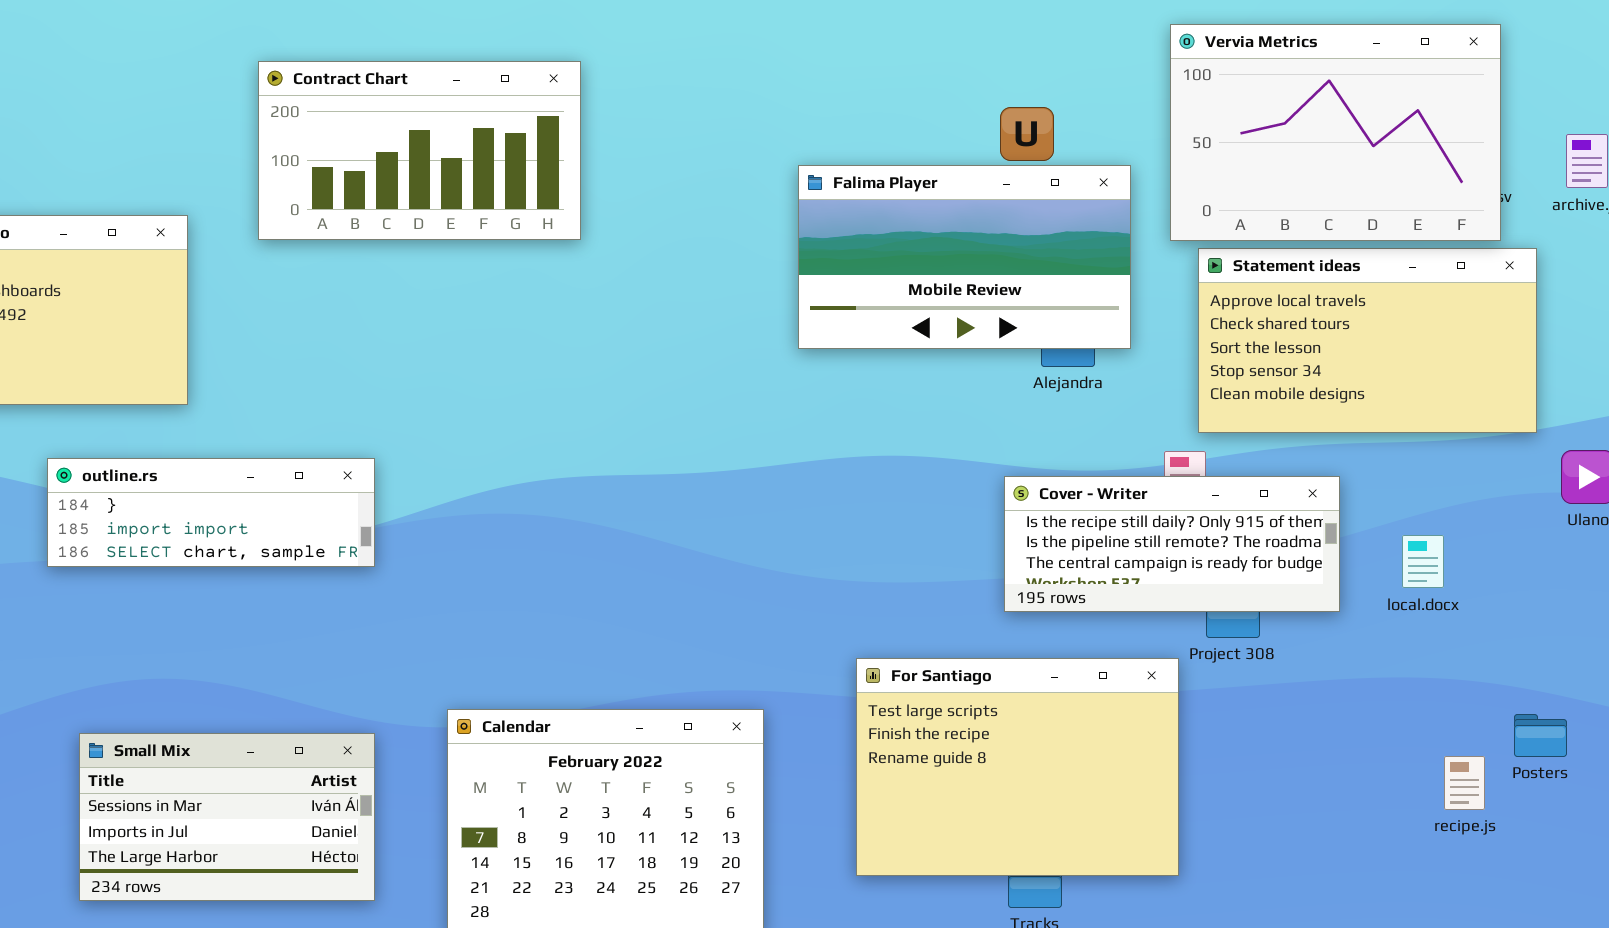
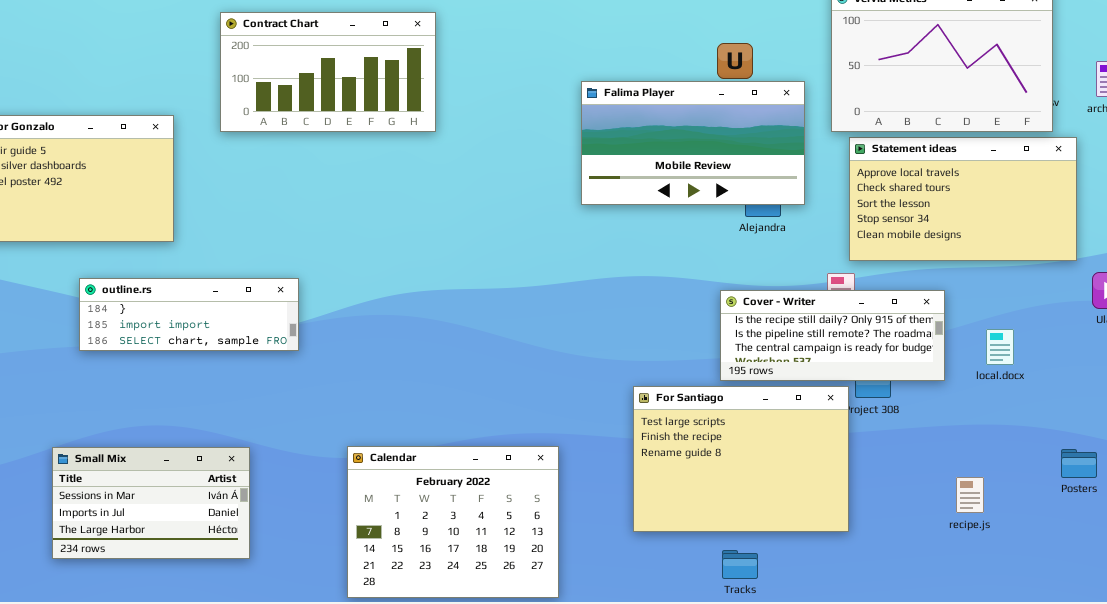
For Santiago: [856,658,1179,876] -> [633,386,849,532], moved
Small Mix: [79,733,375,901] -> [52,447,250,559], moved
recipe.js: [1444,756,1485,810] -> [956,477,984,513], moved

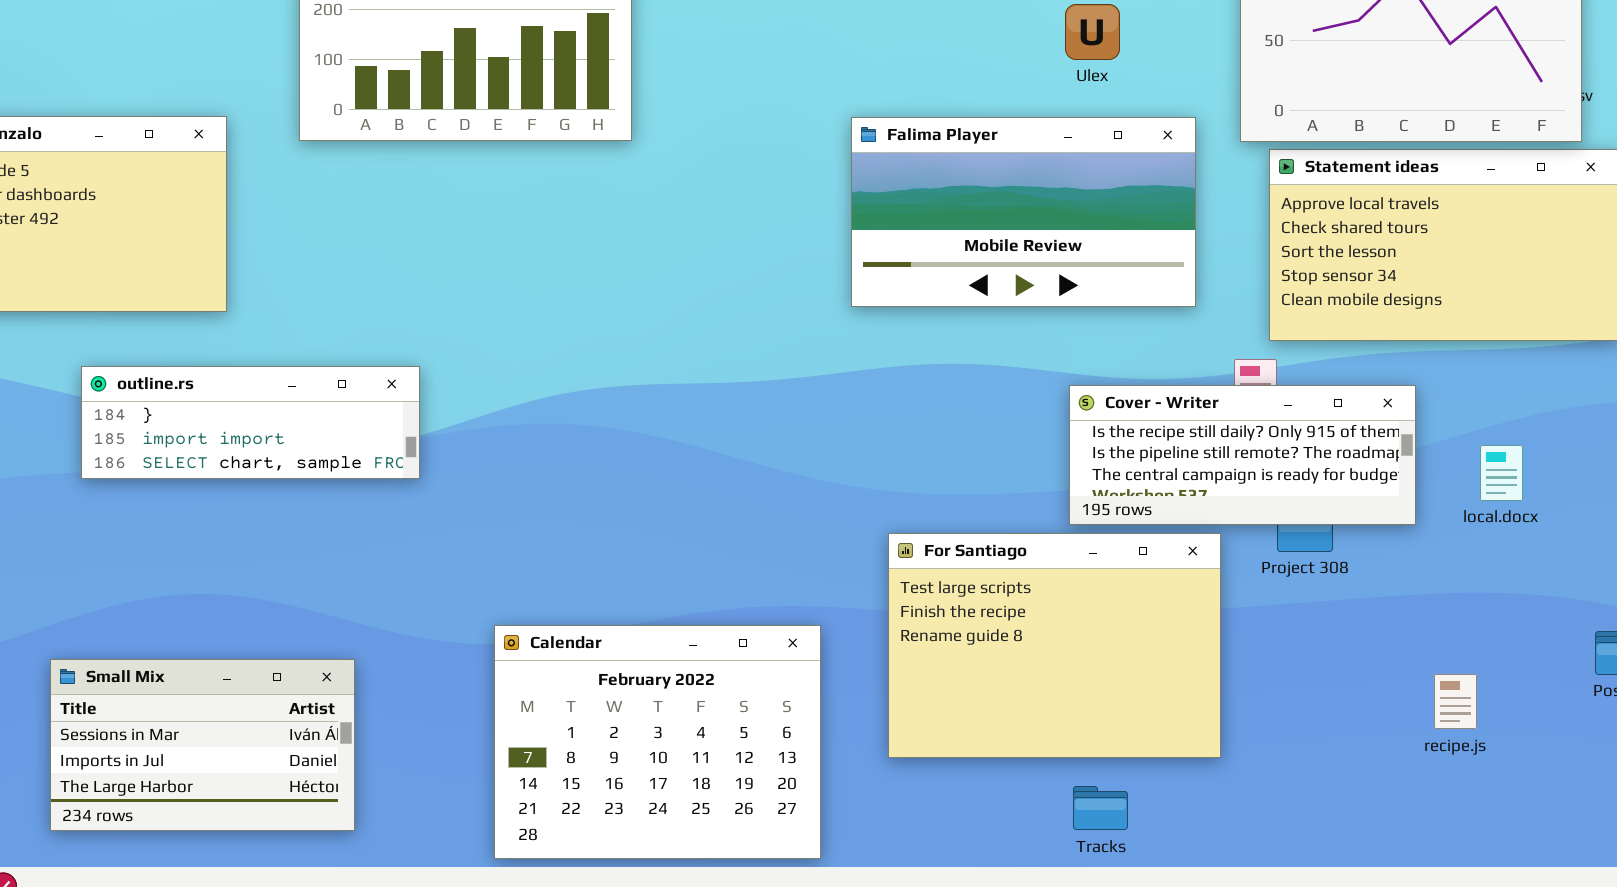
Falima Player: [581,81,805,205] -> [851,117,1196,307], moved
For Santiago: [633,386,849,532] -> [888,533,1221,758], moved
Small Mix: [52,447,250,559] -> [50,659,355,831], moved

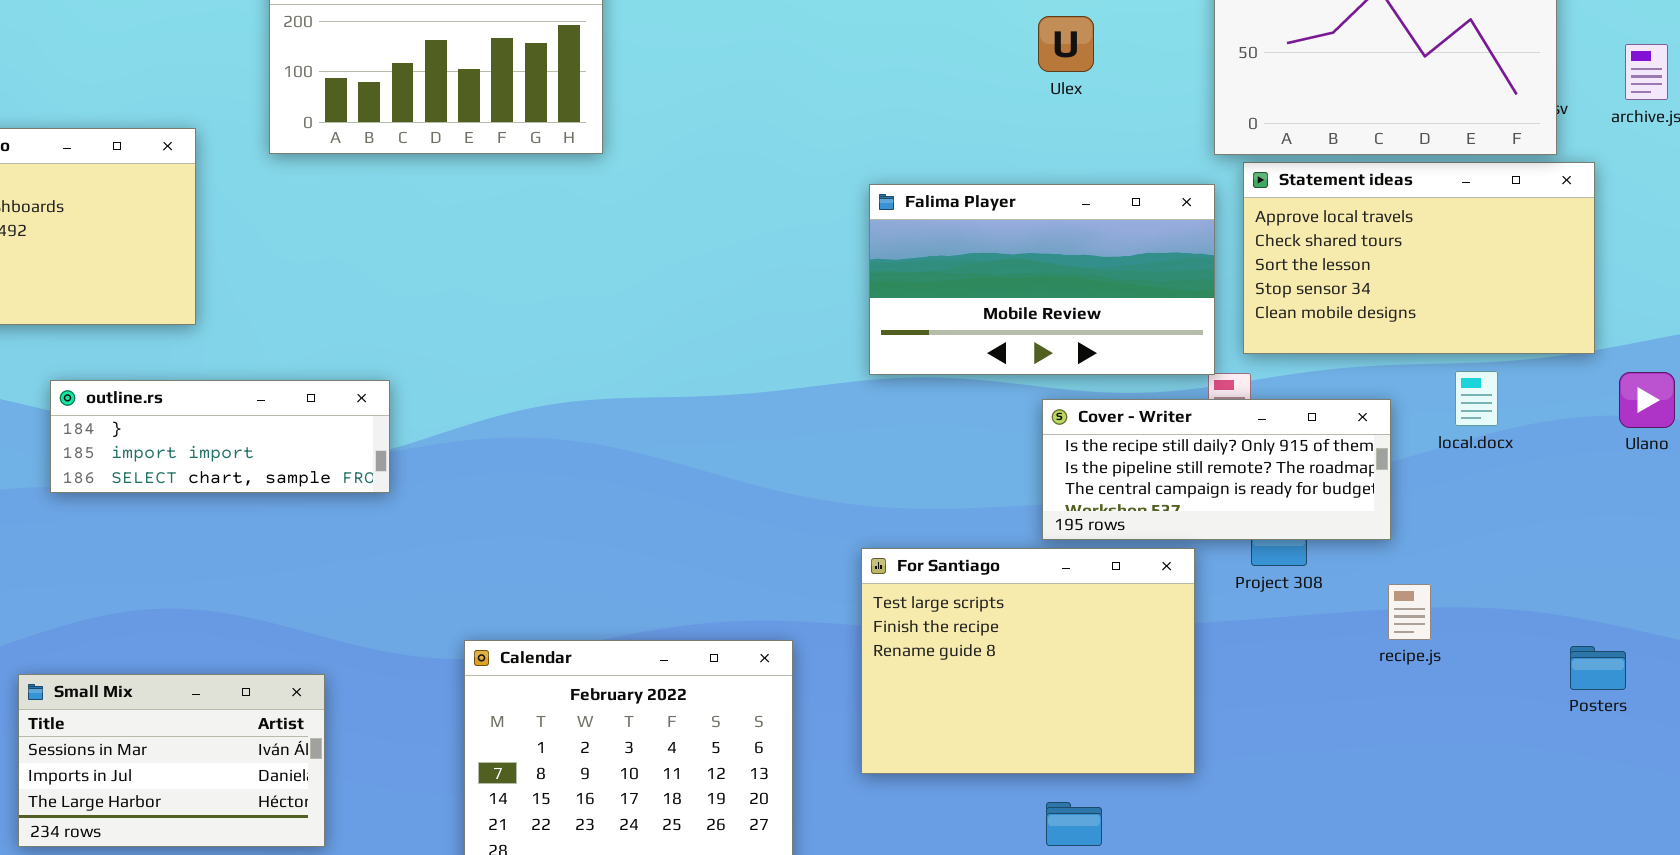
Falima Player: [851,117,1196,307] -> [869,184,1215,375], moved
local.docx: [1480,445,1523,501] -> [1455,371,1498,426], moved
recipe.js: [1434,674,1477,729] -> [1388,584,1431,640], moved

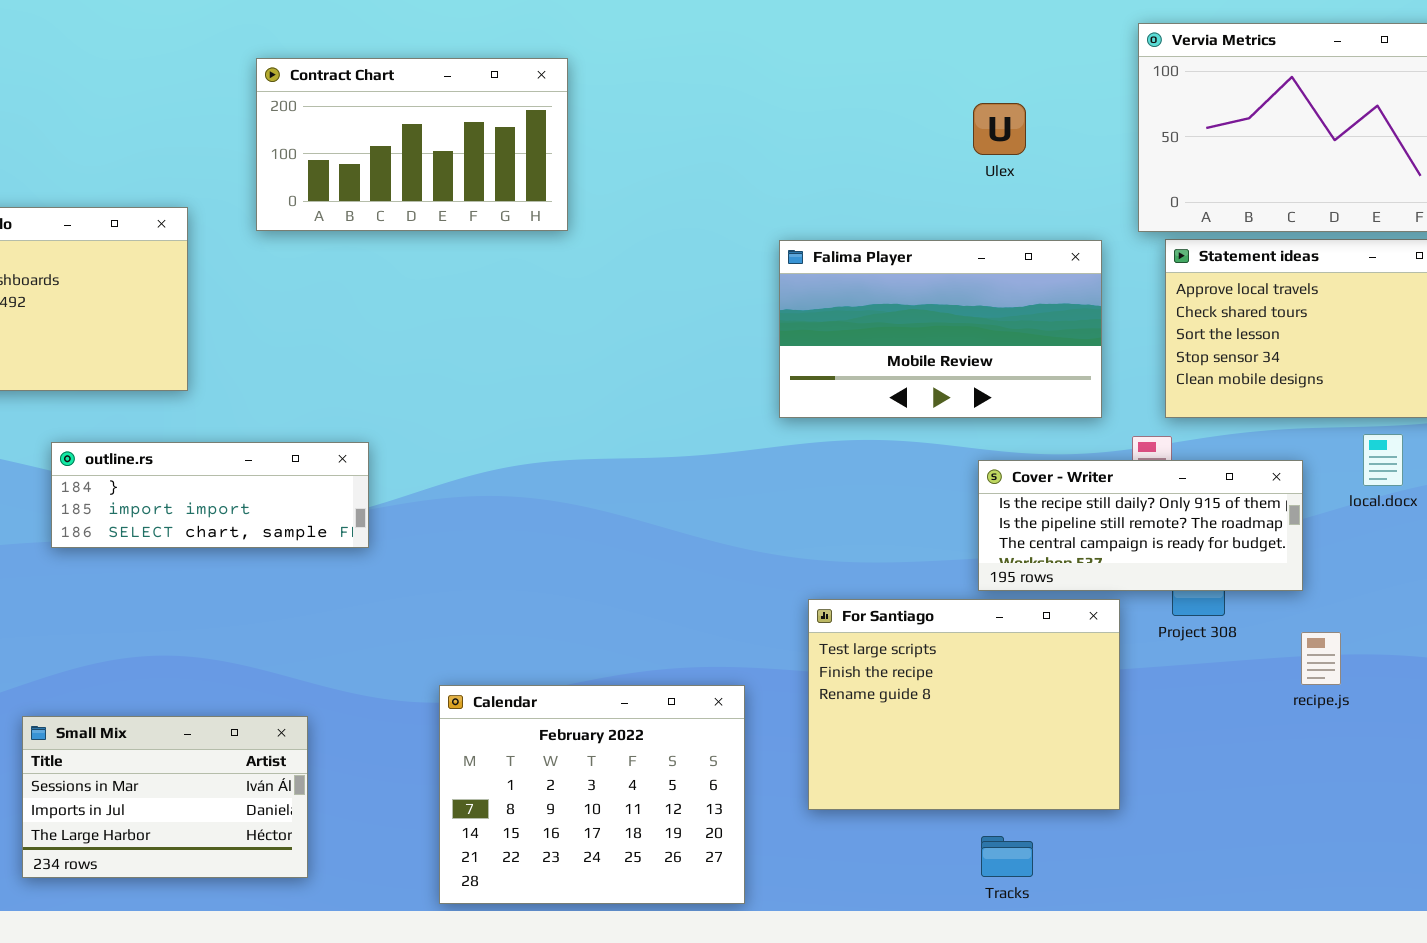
Falima Player: [869,184,1215,375] -> [779,240,1102,418], moved

